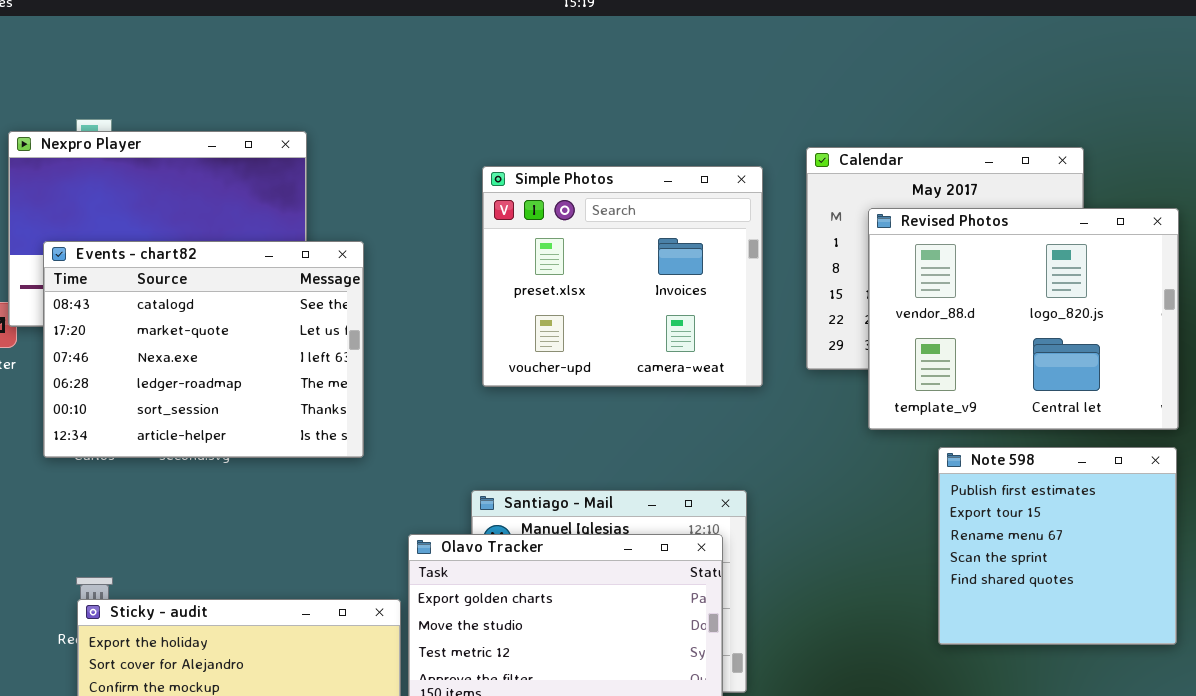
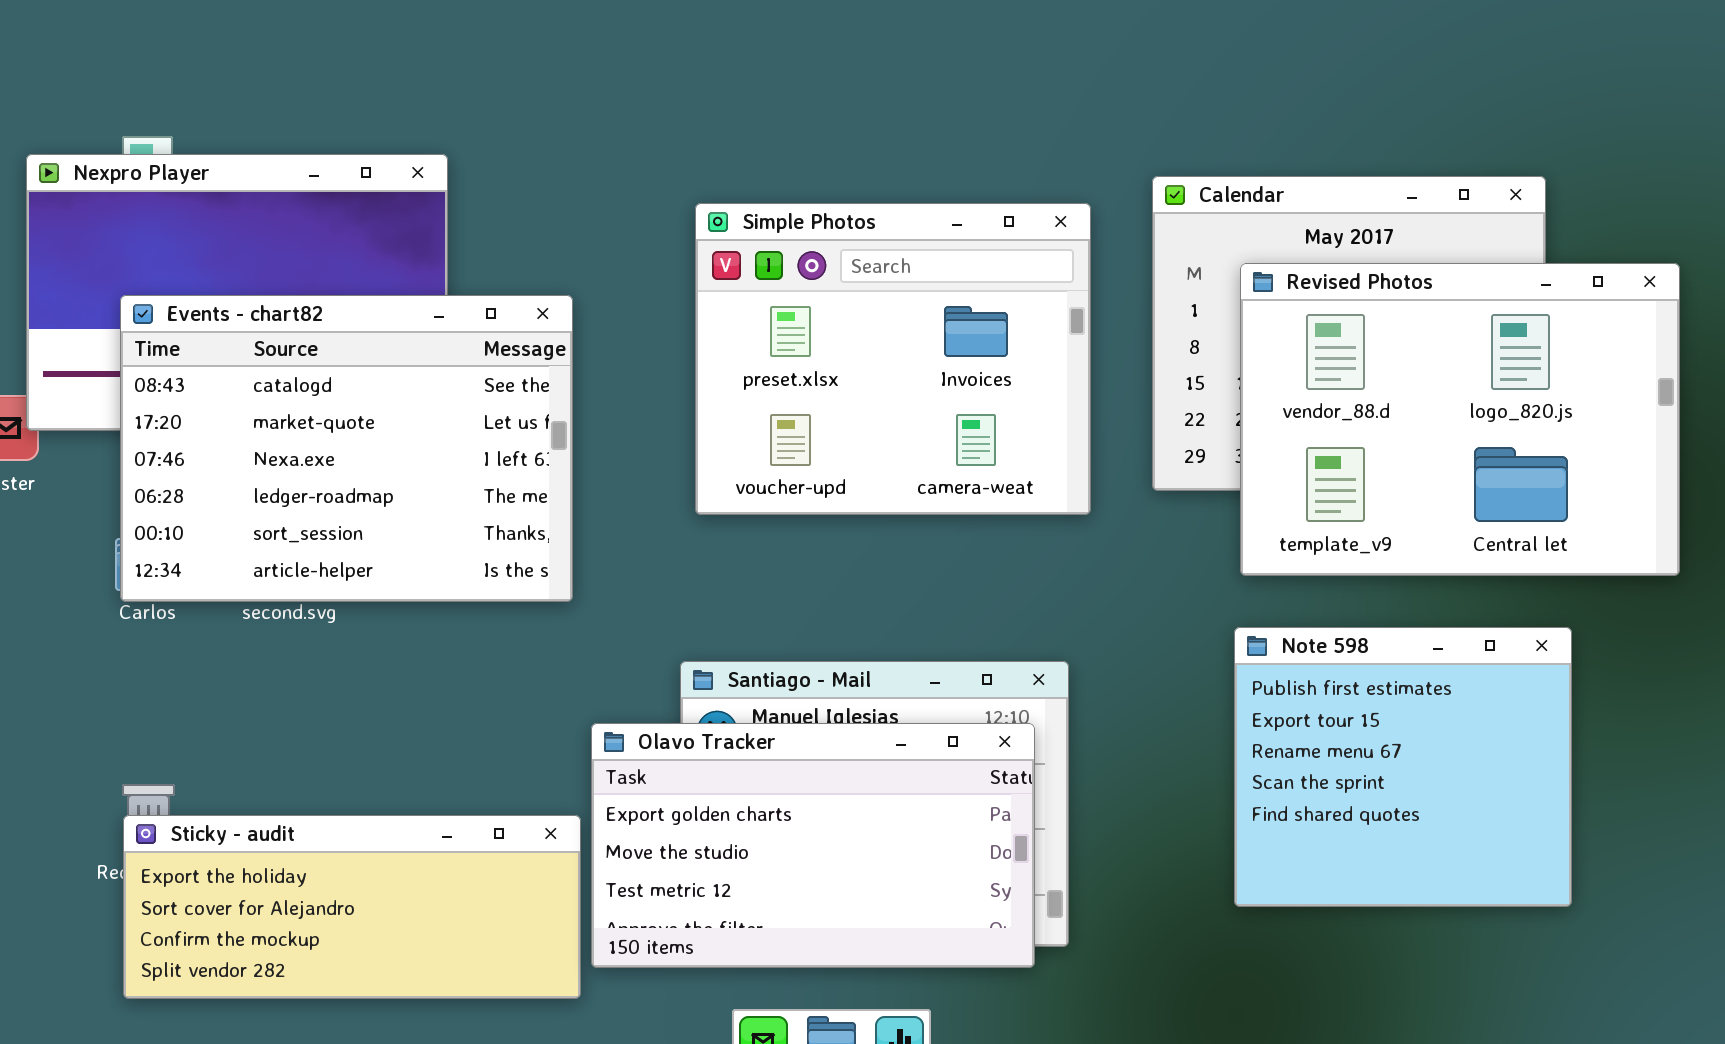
Events - chart82: [43,241,364,458] -> [120,295,573,602], moved
Note 598: [938,447,1177,645] -> [1234,627,1572,907], moved

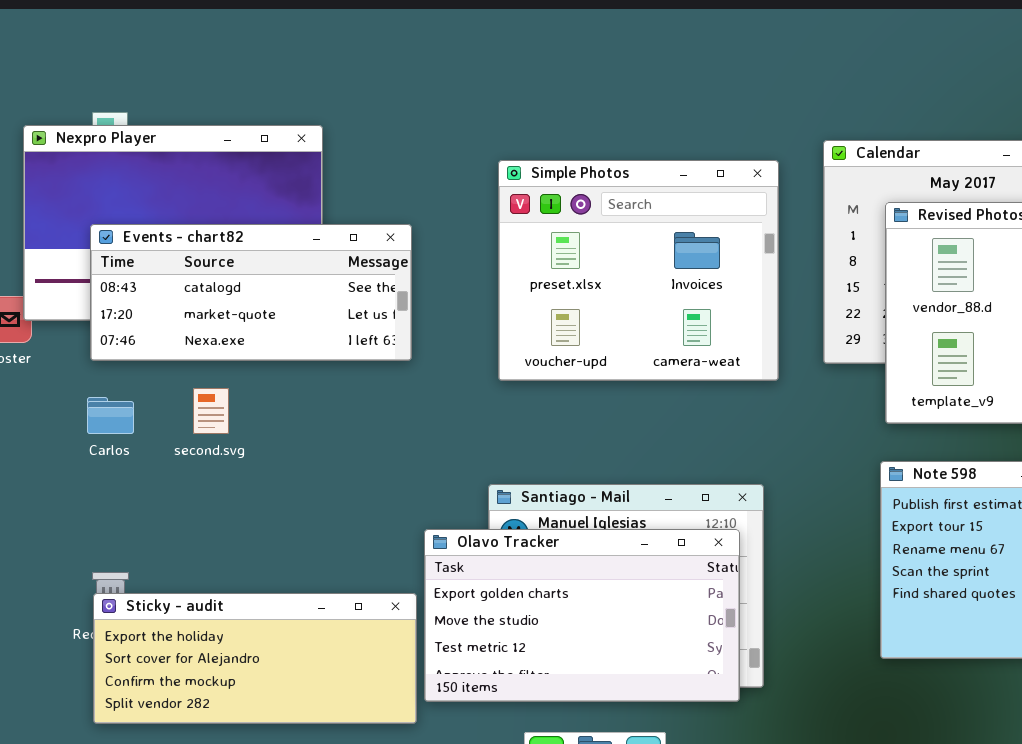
Events - chart82: [120,295,573,602] -> [90,224,412,361], resized

